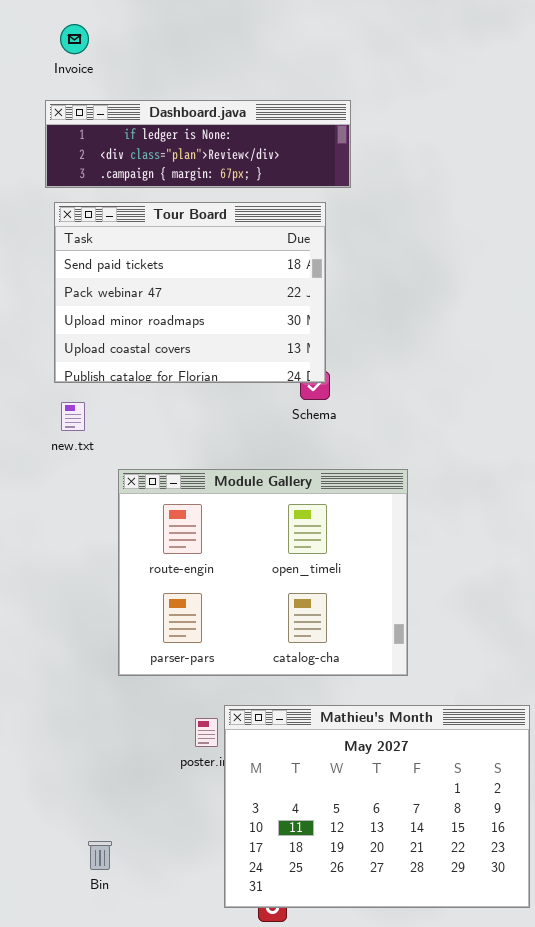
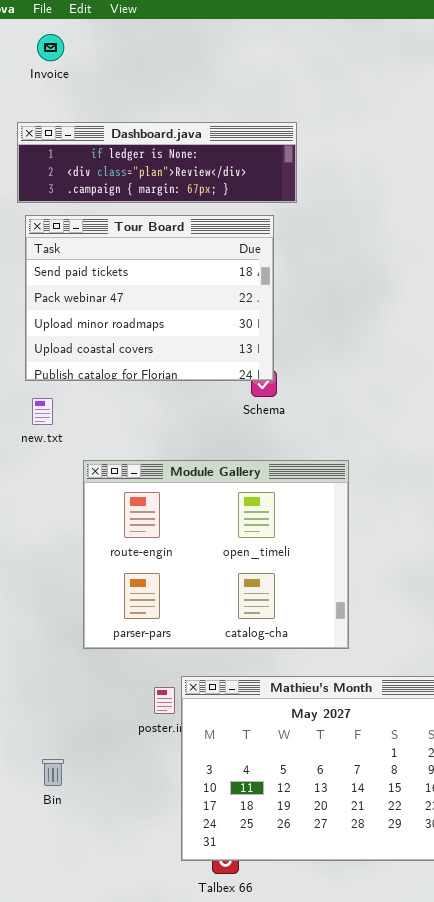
Invoice: [60,24,89,54] -> [37,34,64,61], moved
Bin: [88,841,112,870] -> [42,759,64,786], moved

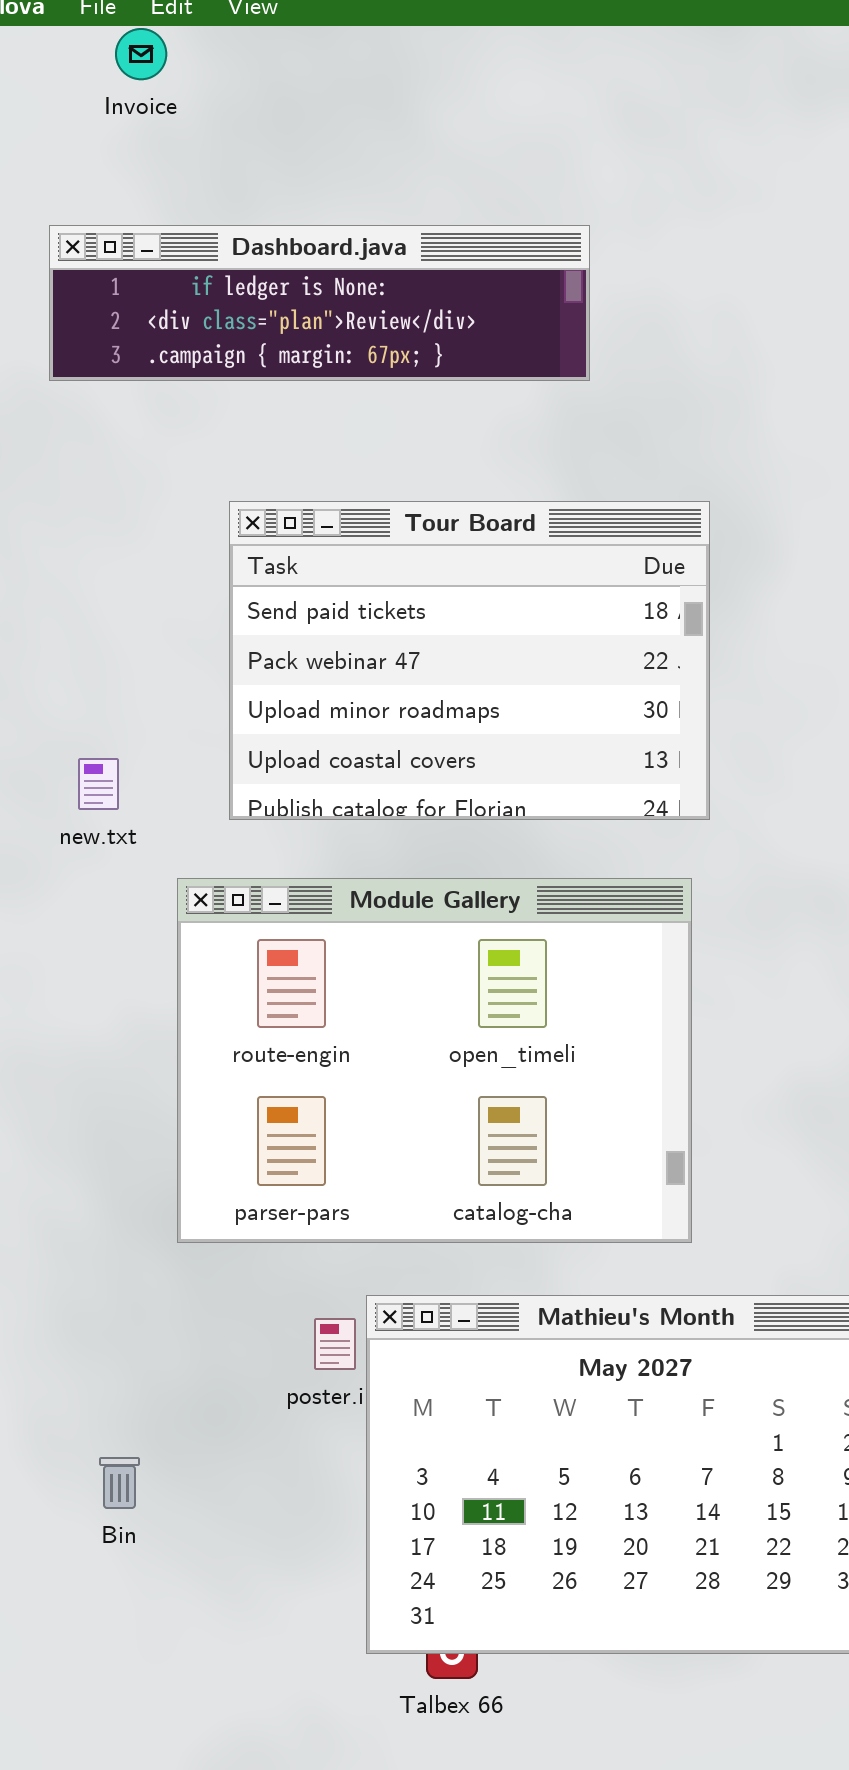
Invoice: [37,34,64,61] -> [115,28,167,80], moved
Tour Board: [25,215,274,381] -> [229,501,710,820], moved

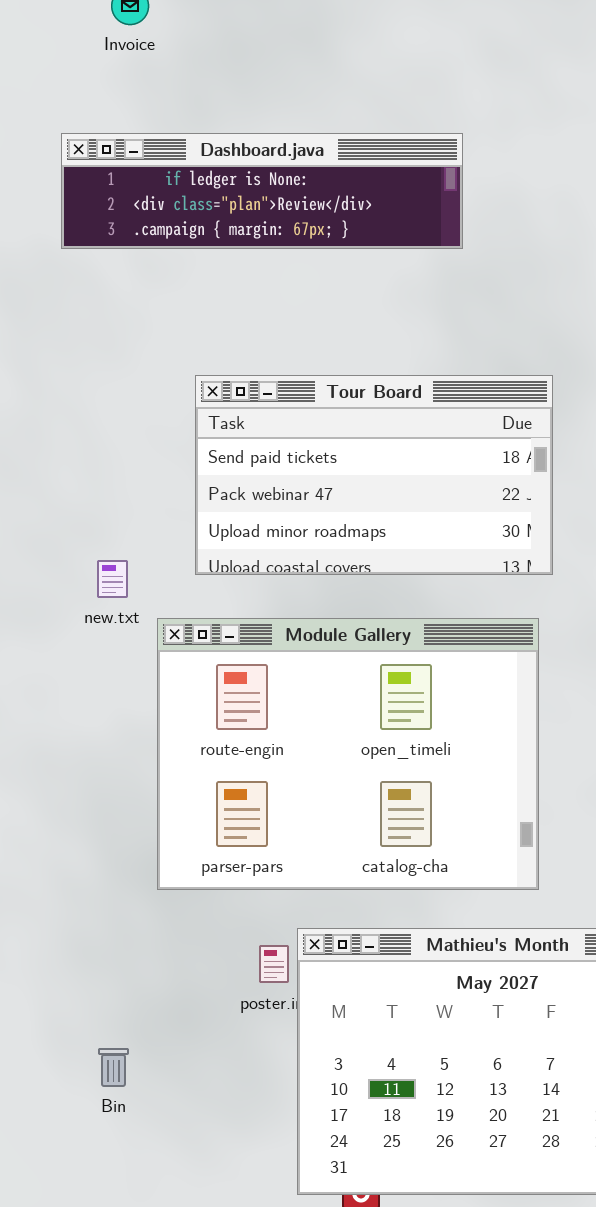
Tour Board: [229,501,710,820] -> [195,375,553,575], resized
new.txt: [78,758,119,810] -> [97,560,128,598], moved

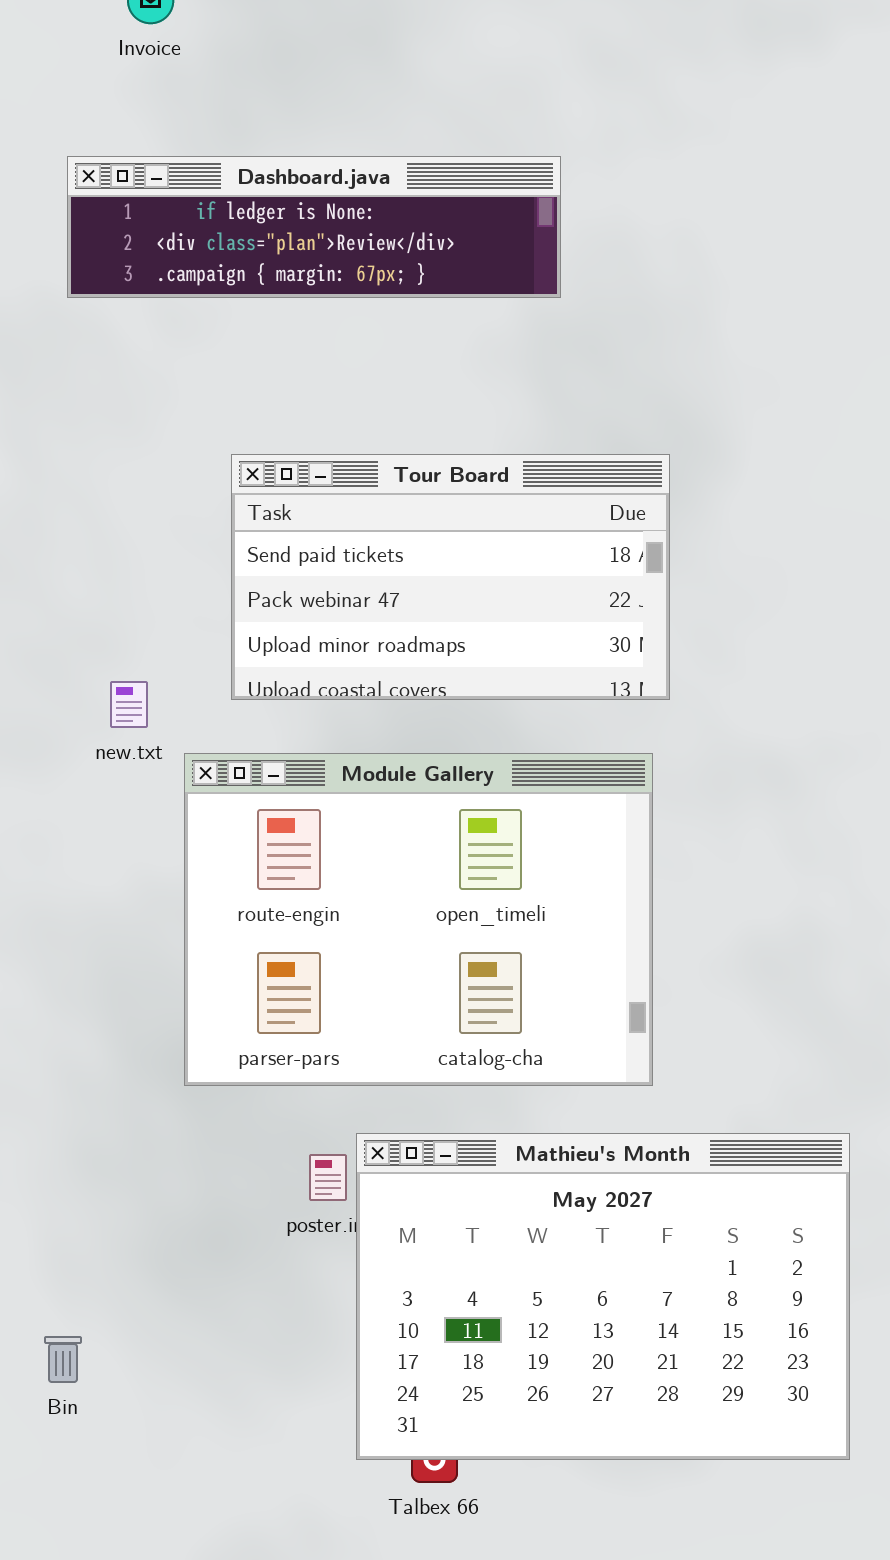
Bin: [98,1048,129,1087] -> [44,1336,82,1383], moved

